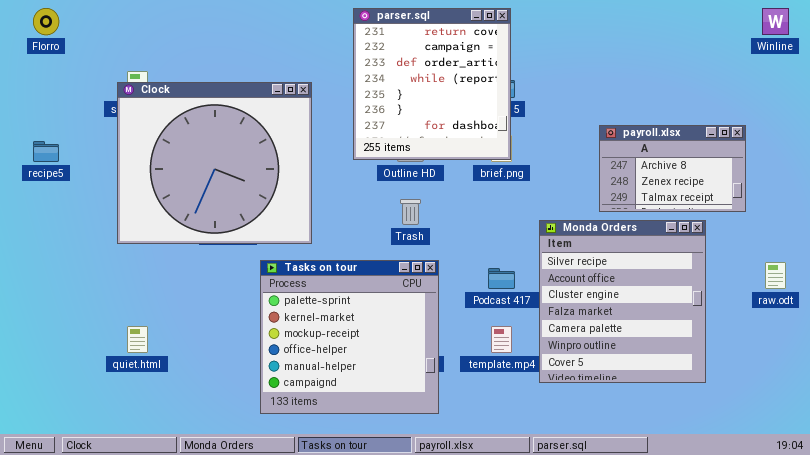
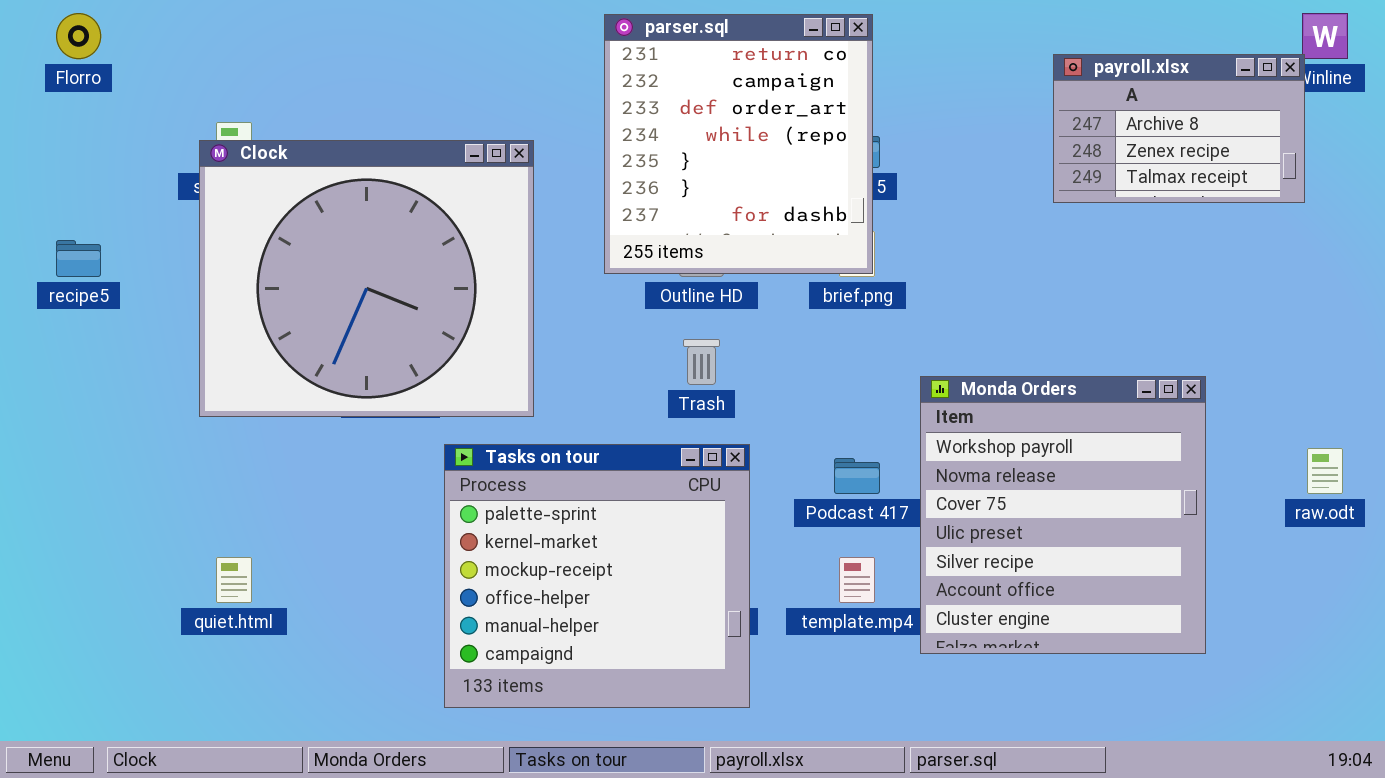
payroll.xlsx: [599,125,746,212] -> [1053,54,1305,203], moved
Monda Orders: [539,220,706,383] -> [920,376,1206,654], scrolled up 4 rows

